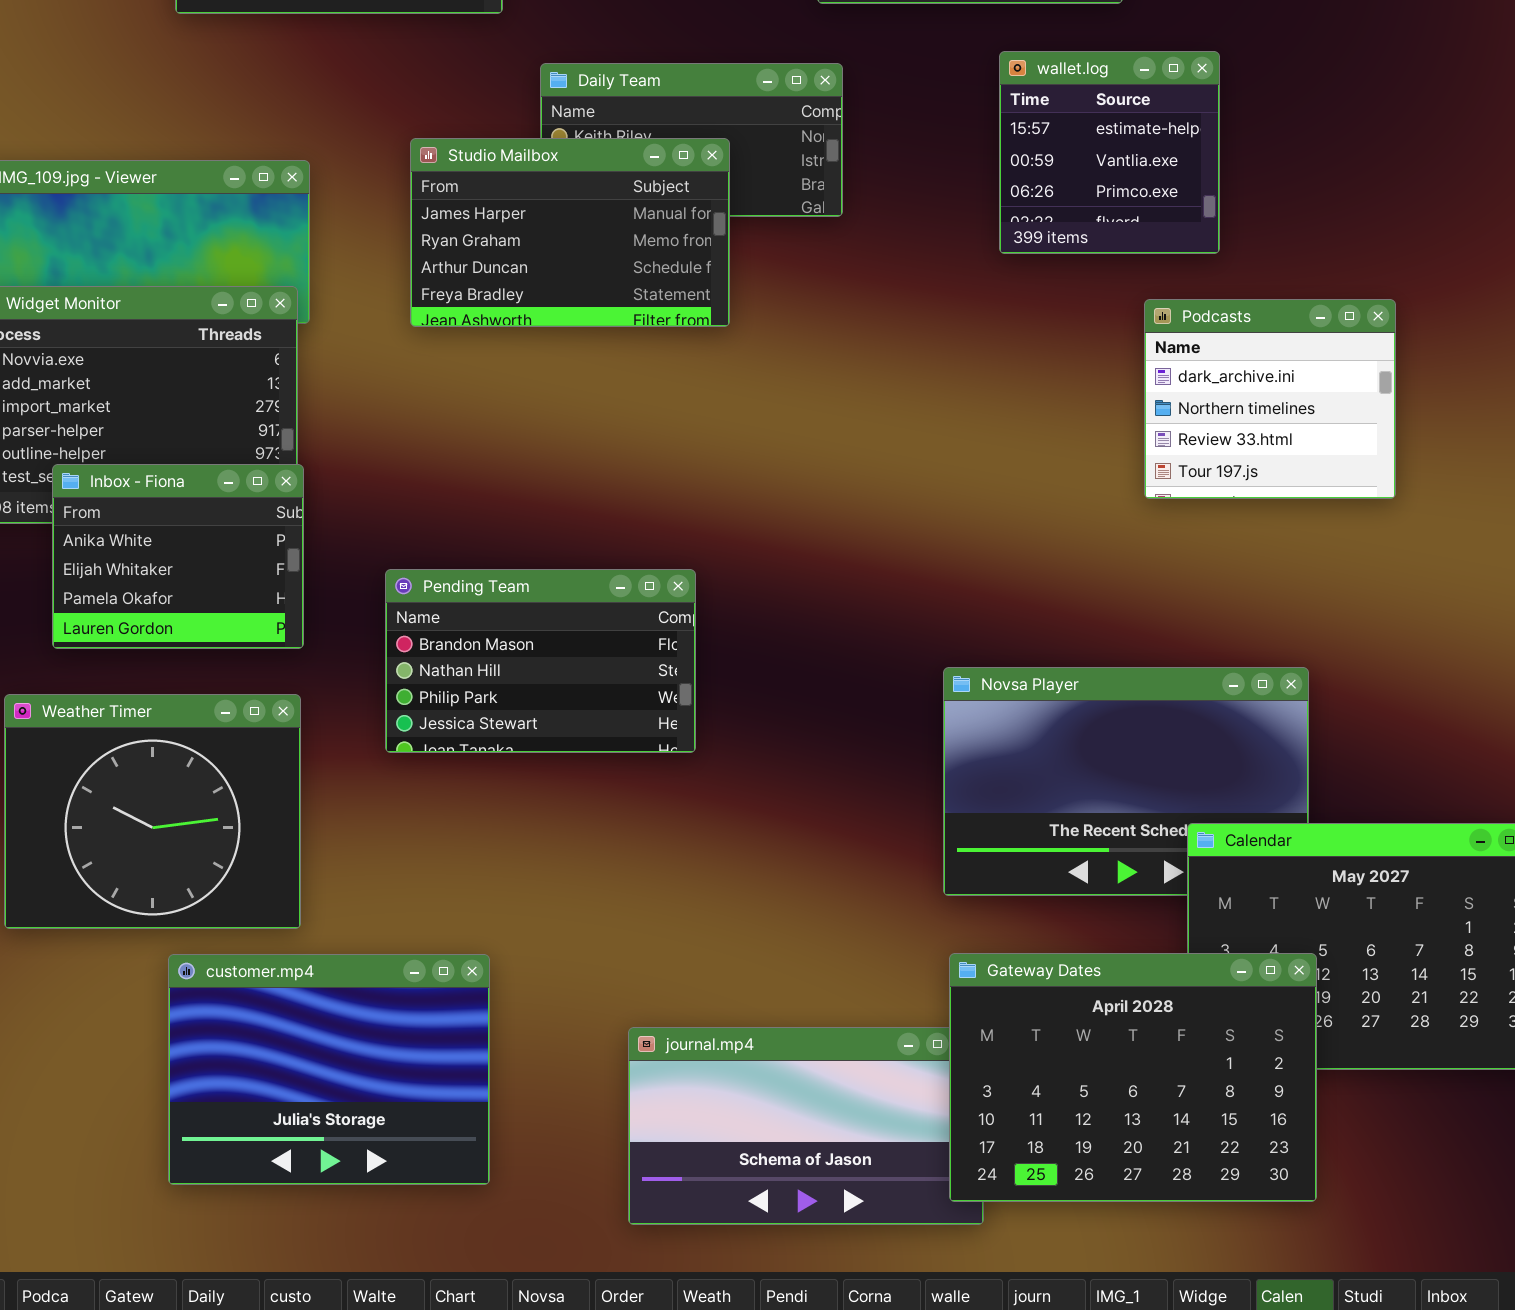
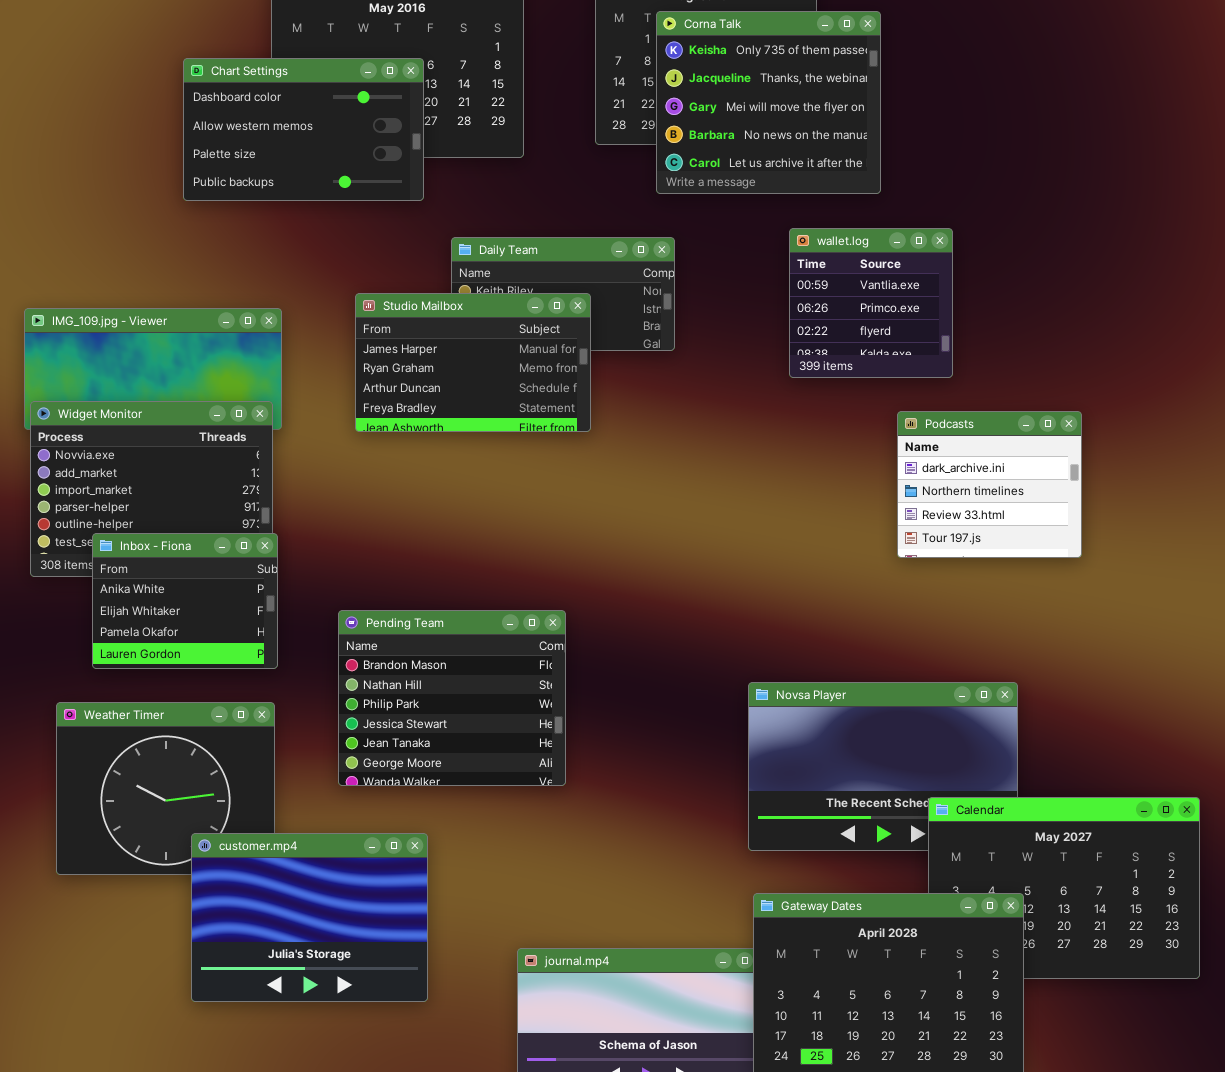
wallet.log: [999,51,1220,254] -> [789,228,953,378], scrolled down 1 row
Pending Team: [385,569,696,753] -> [338,610,566,786], resized
customer.mp4: [168,954,490,1185] -> [191,833,428,1002], moved

